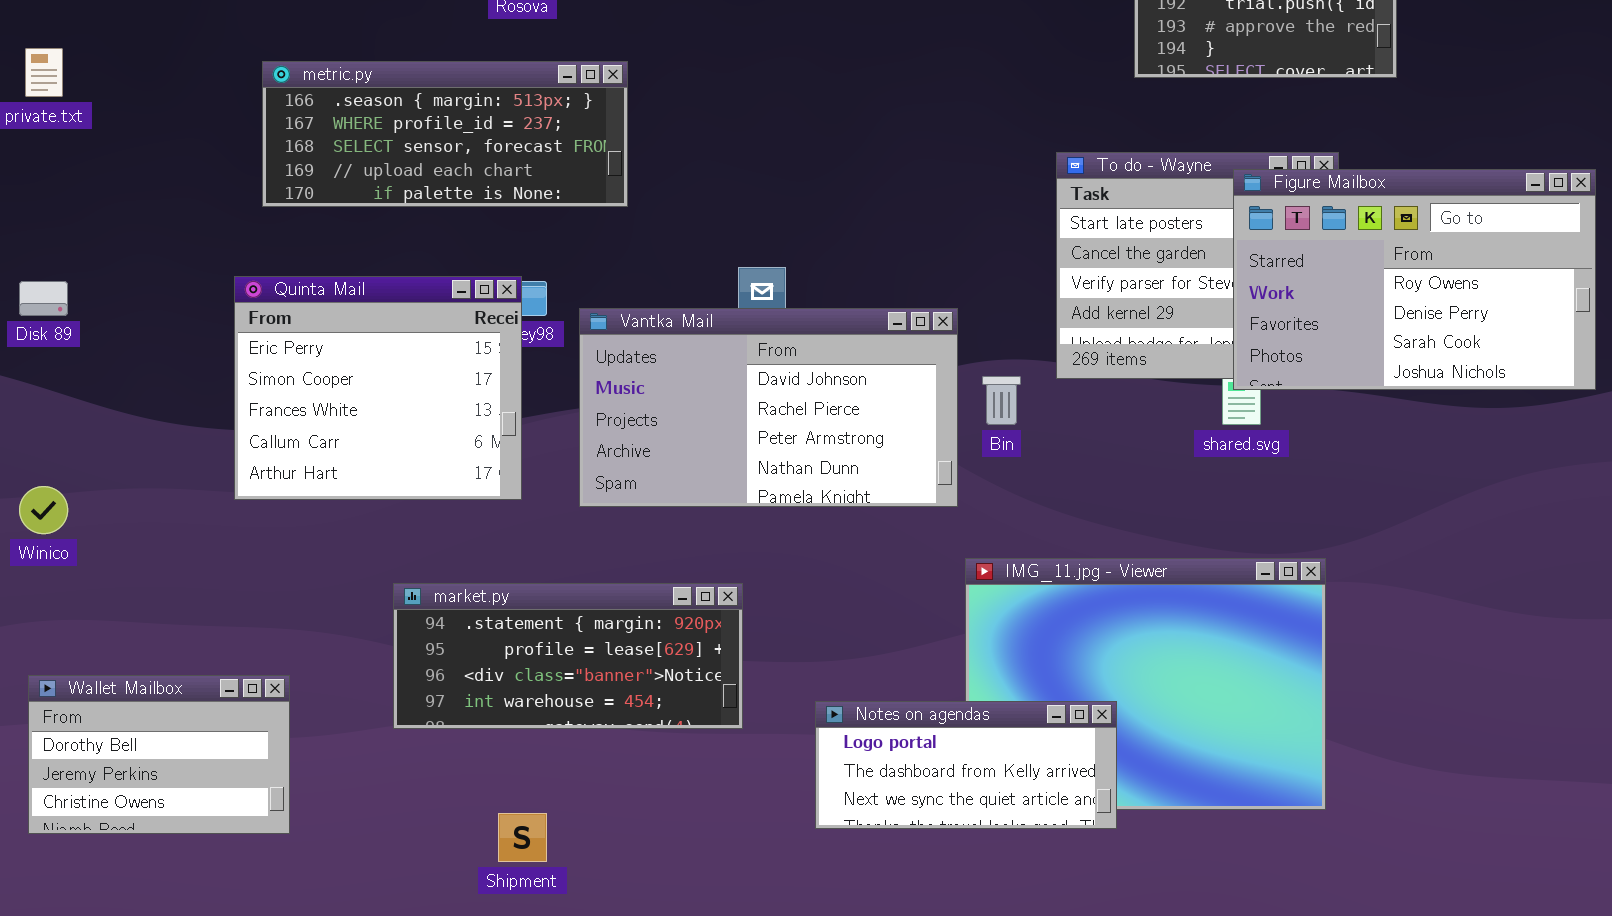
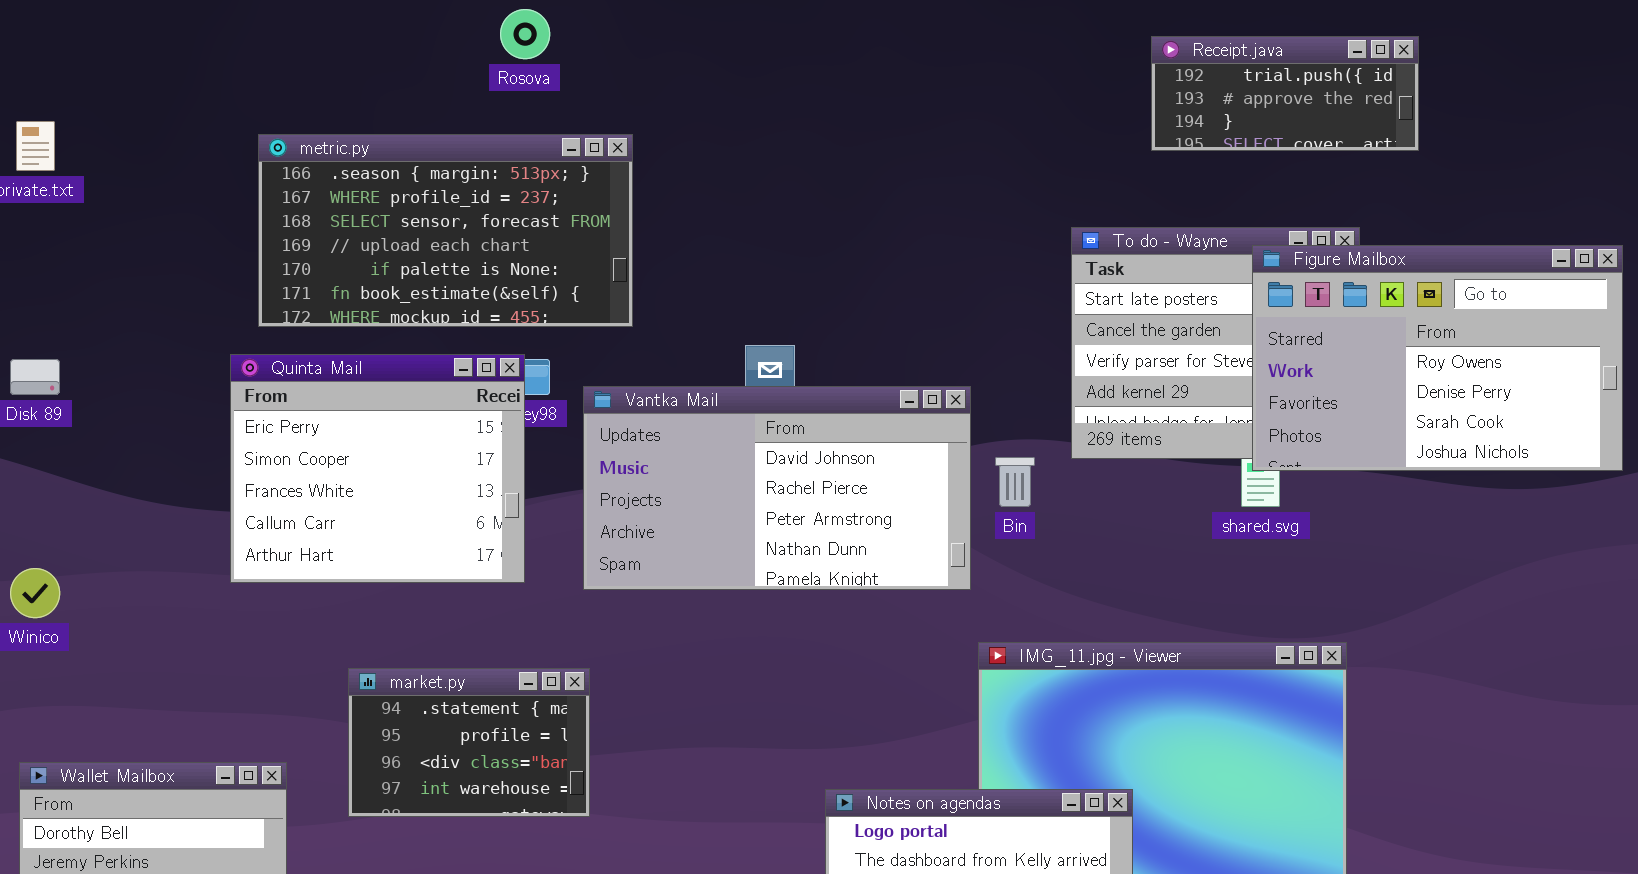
metric.py: [262,61,628,207] -> [258,134,633,327], resized
market.py: [393,583,743,729] -> [348,668,590,817], moved, resized

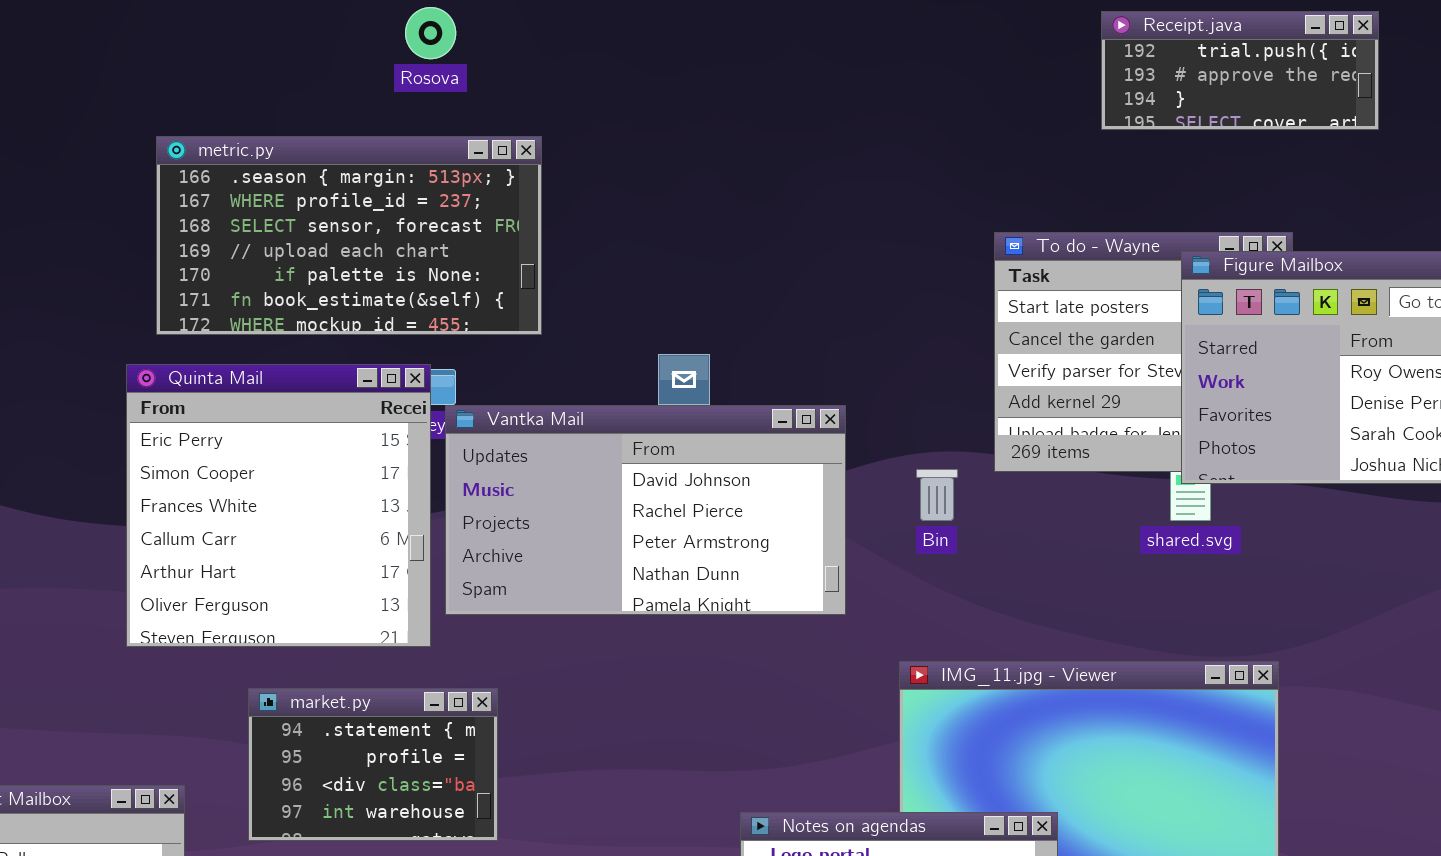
Receipt.java: [1151,36,1419,151] -> [1101,11,1379,130], moved
Quinta Mail: [230,354,525,583] -> [126,364,431,647], resized
Vantka Mail: [583,386,971,590] -> [445,405,846,615], moved

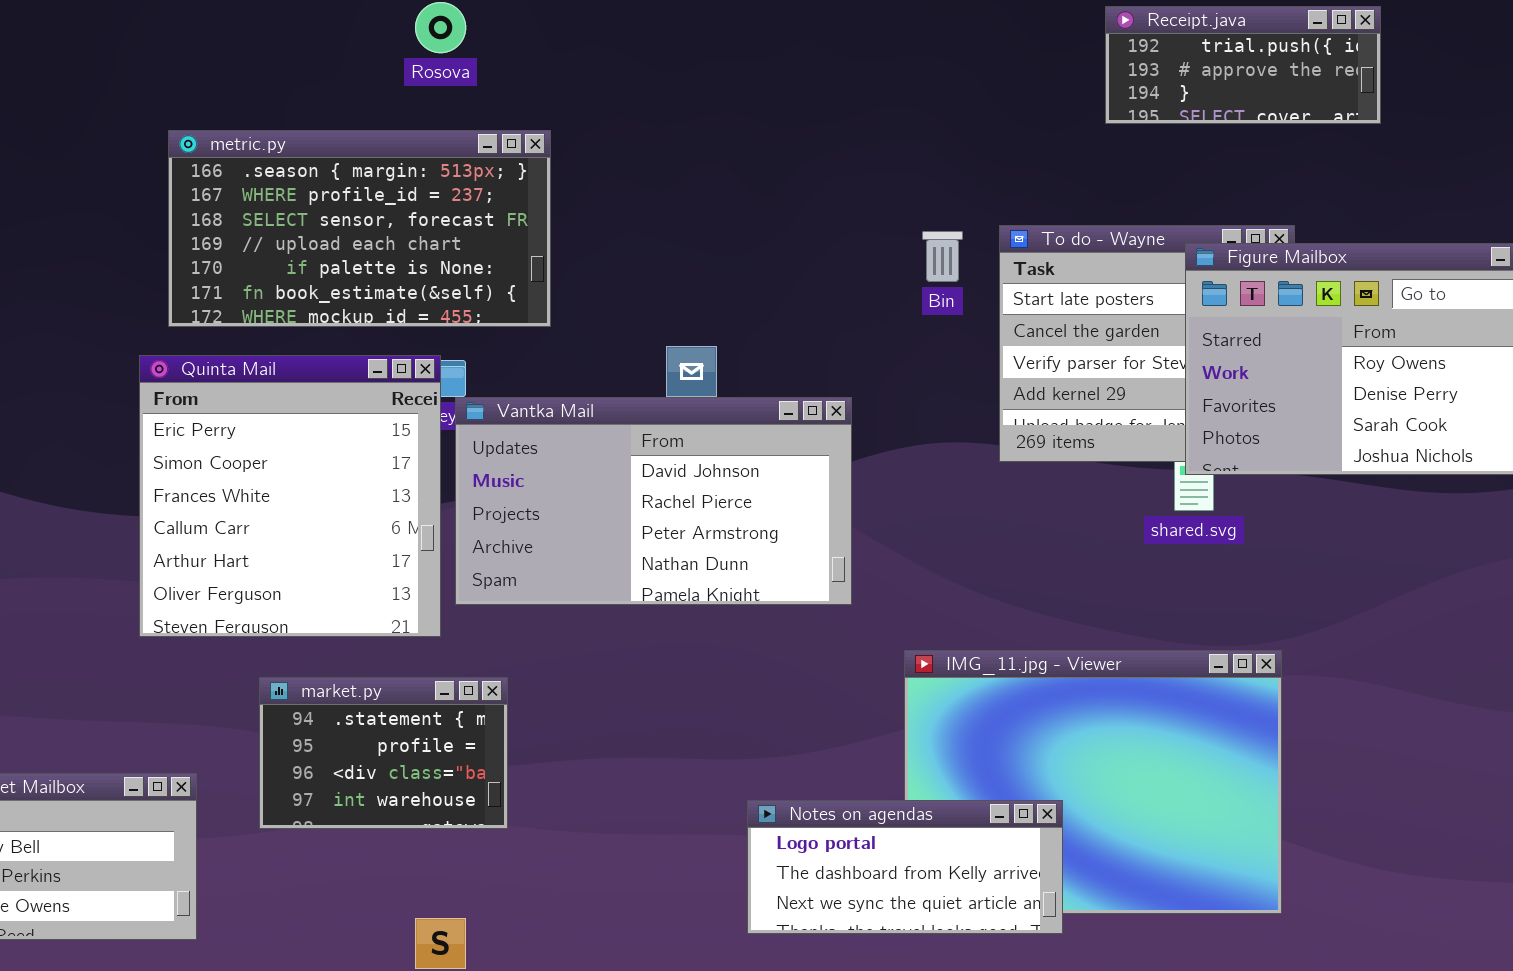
Bin: [916,469,958,521] -> [922,231,963,282], moved

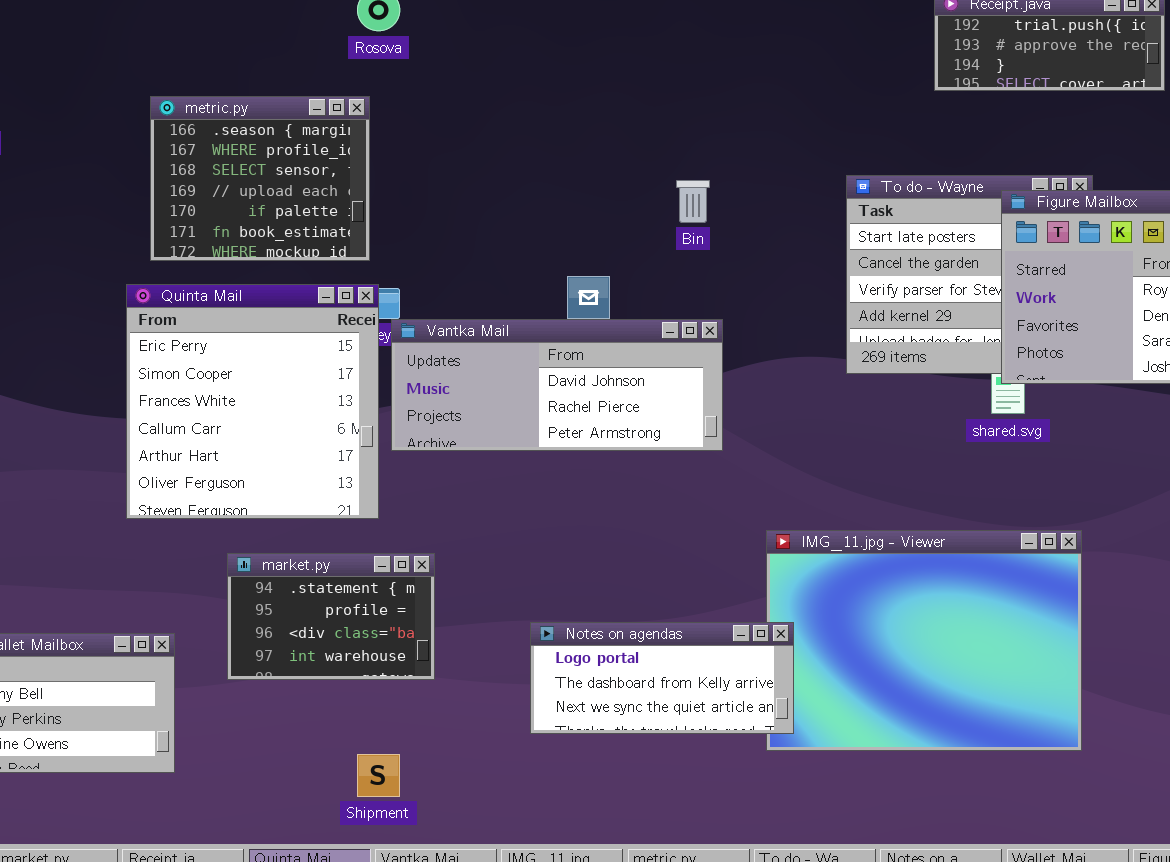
metric.py: [168,130,551,327] -> [150,96,370,261], resized
Bin: [922,231,963,282] -> [676,180,710,223], moved
Vantka Mail: [455,397,852,605] -> [391,319,723,451], resized
Notes on agendas: [747,800,1063,934] -> [530,622,794,734], moved

